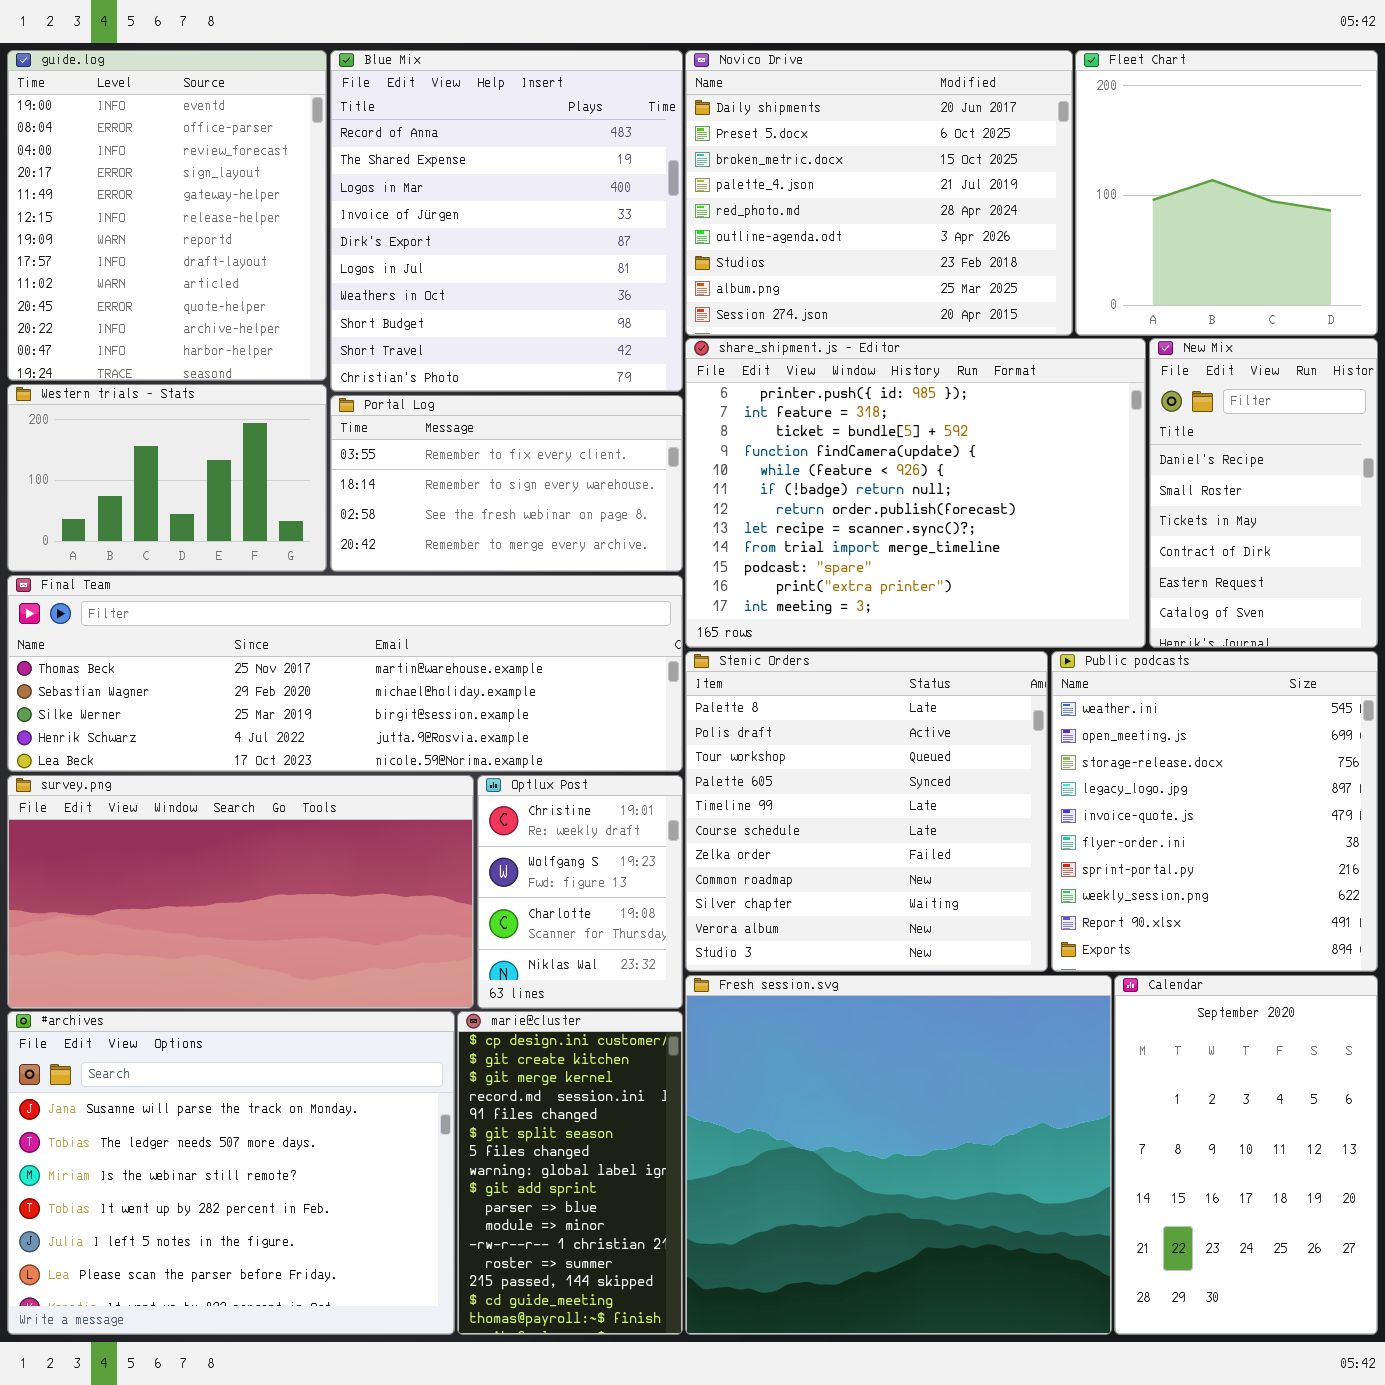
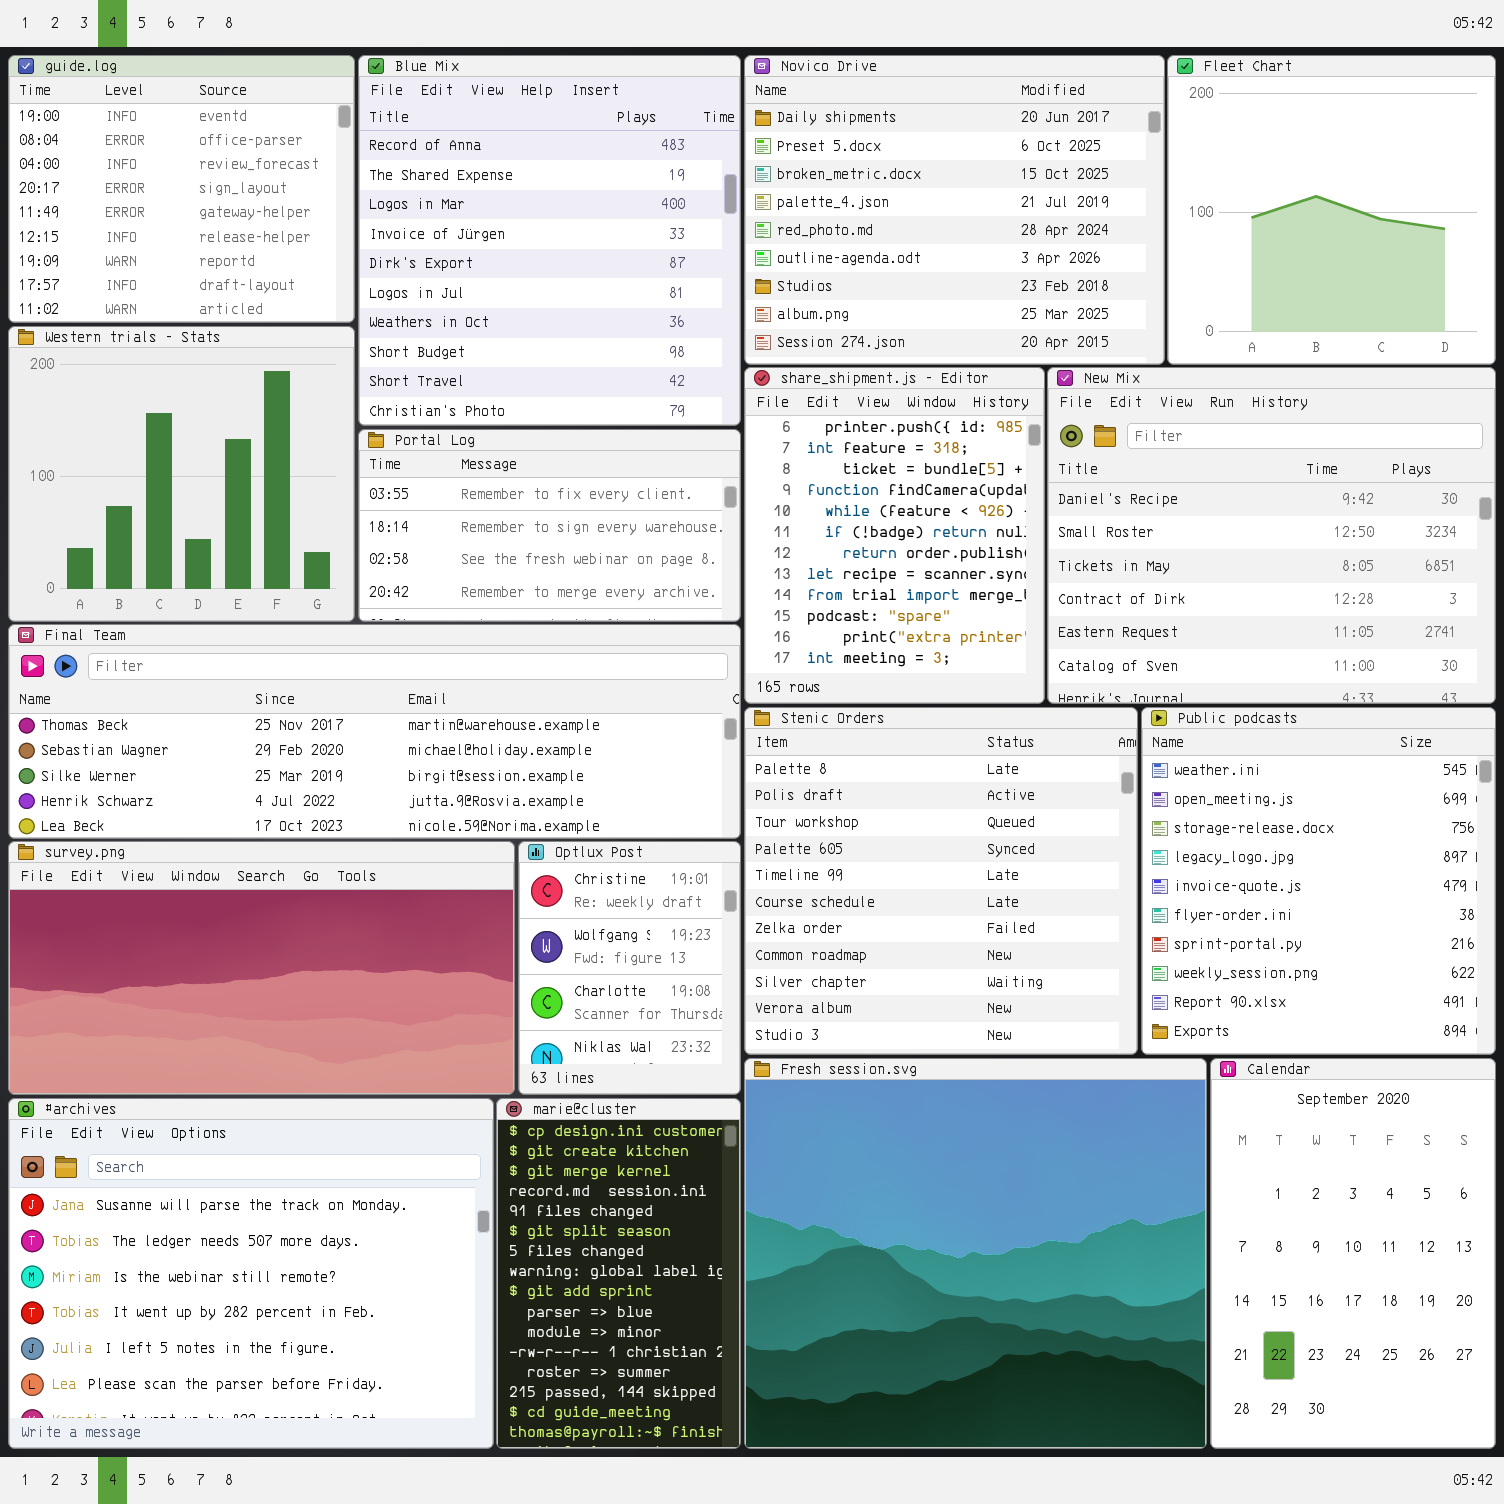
guide.log: [7,50,327,381] -> [8,55,355,323], resized
share_shipment.js - Editor: [685,338,1146,648] -> [744,367,1045,704], resized
New Mix: [1149,338,1378,648] -> [1047,367,1496,704], resized
Western trials - Stats: [7,384,327,572] -> [8,326,355,622], resized

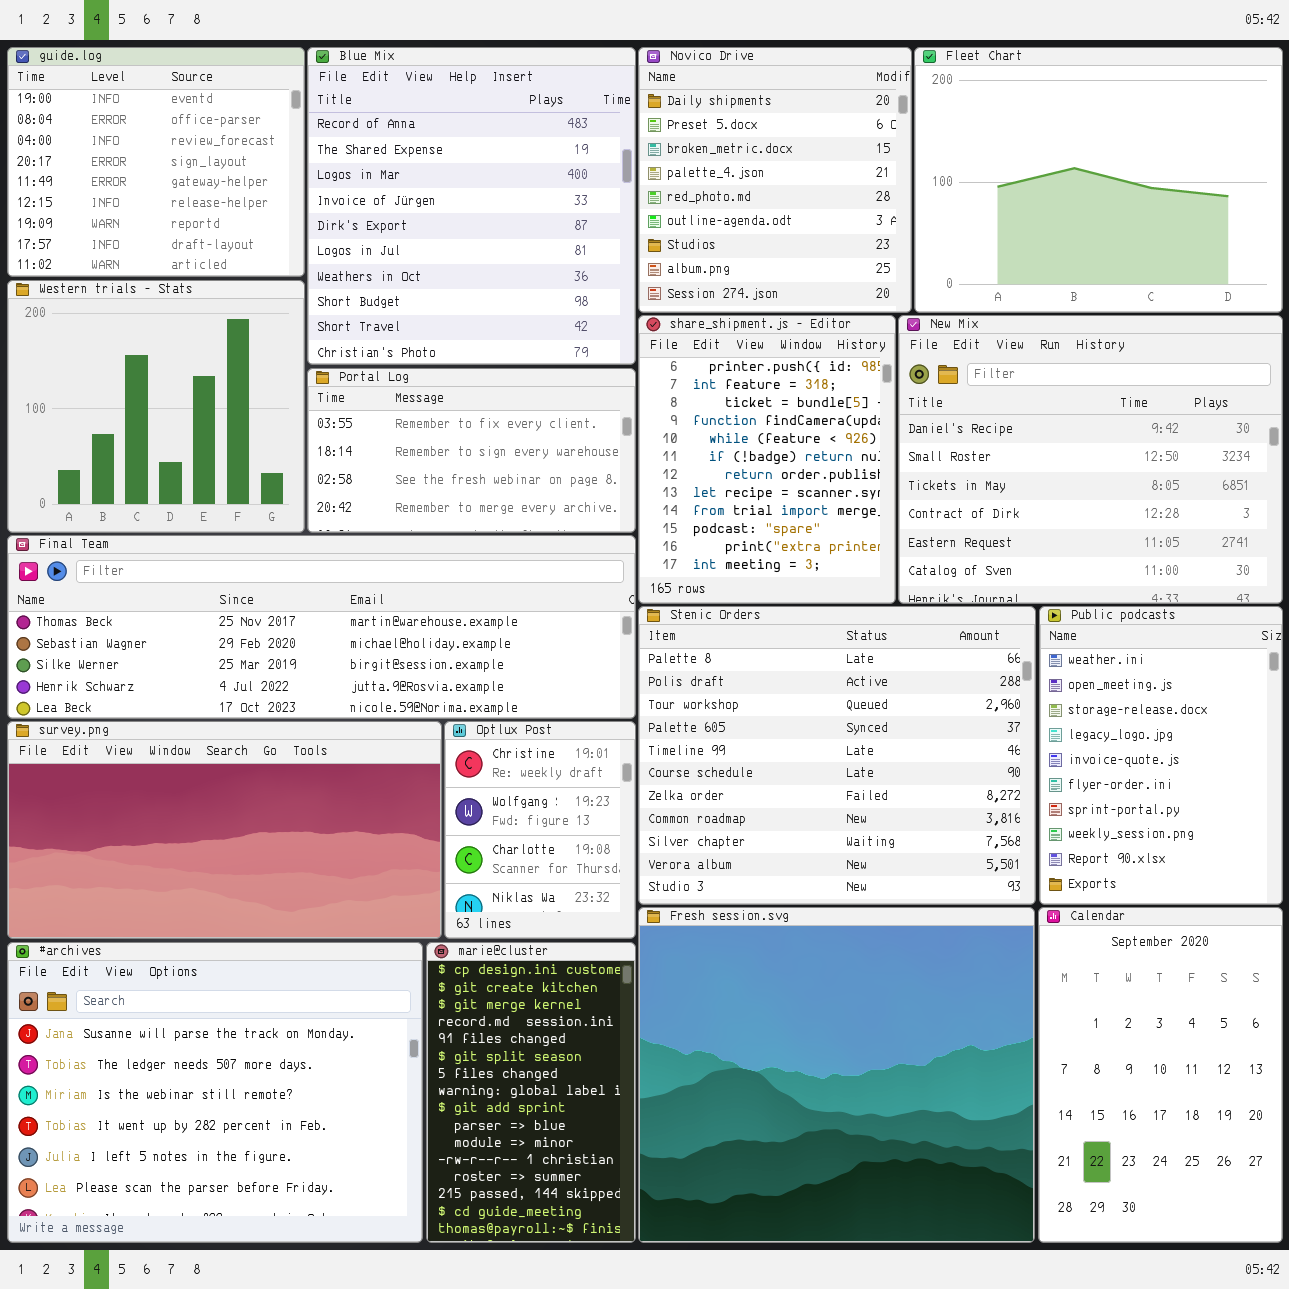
Novico Drive: [744,55,1165,365] -> [638,47,912,313], resized
Fleet Chart: [1167,55,1496,365] -> [914,47,1283,313], resized
Stenic Orders: [744,707,1138,1055] -> [638,606,1036,905], resized
Public podcasts: [1141,707,1496,1055] -> [1039,606,1283,905], resized

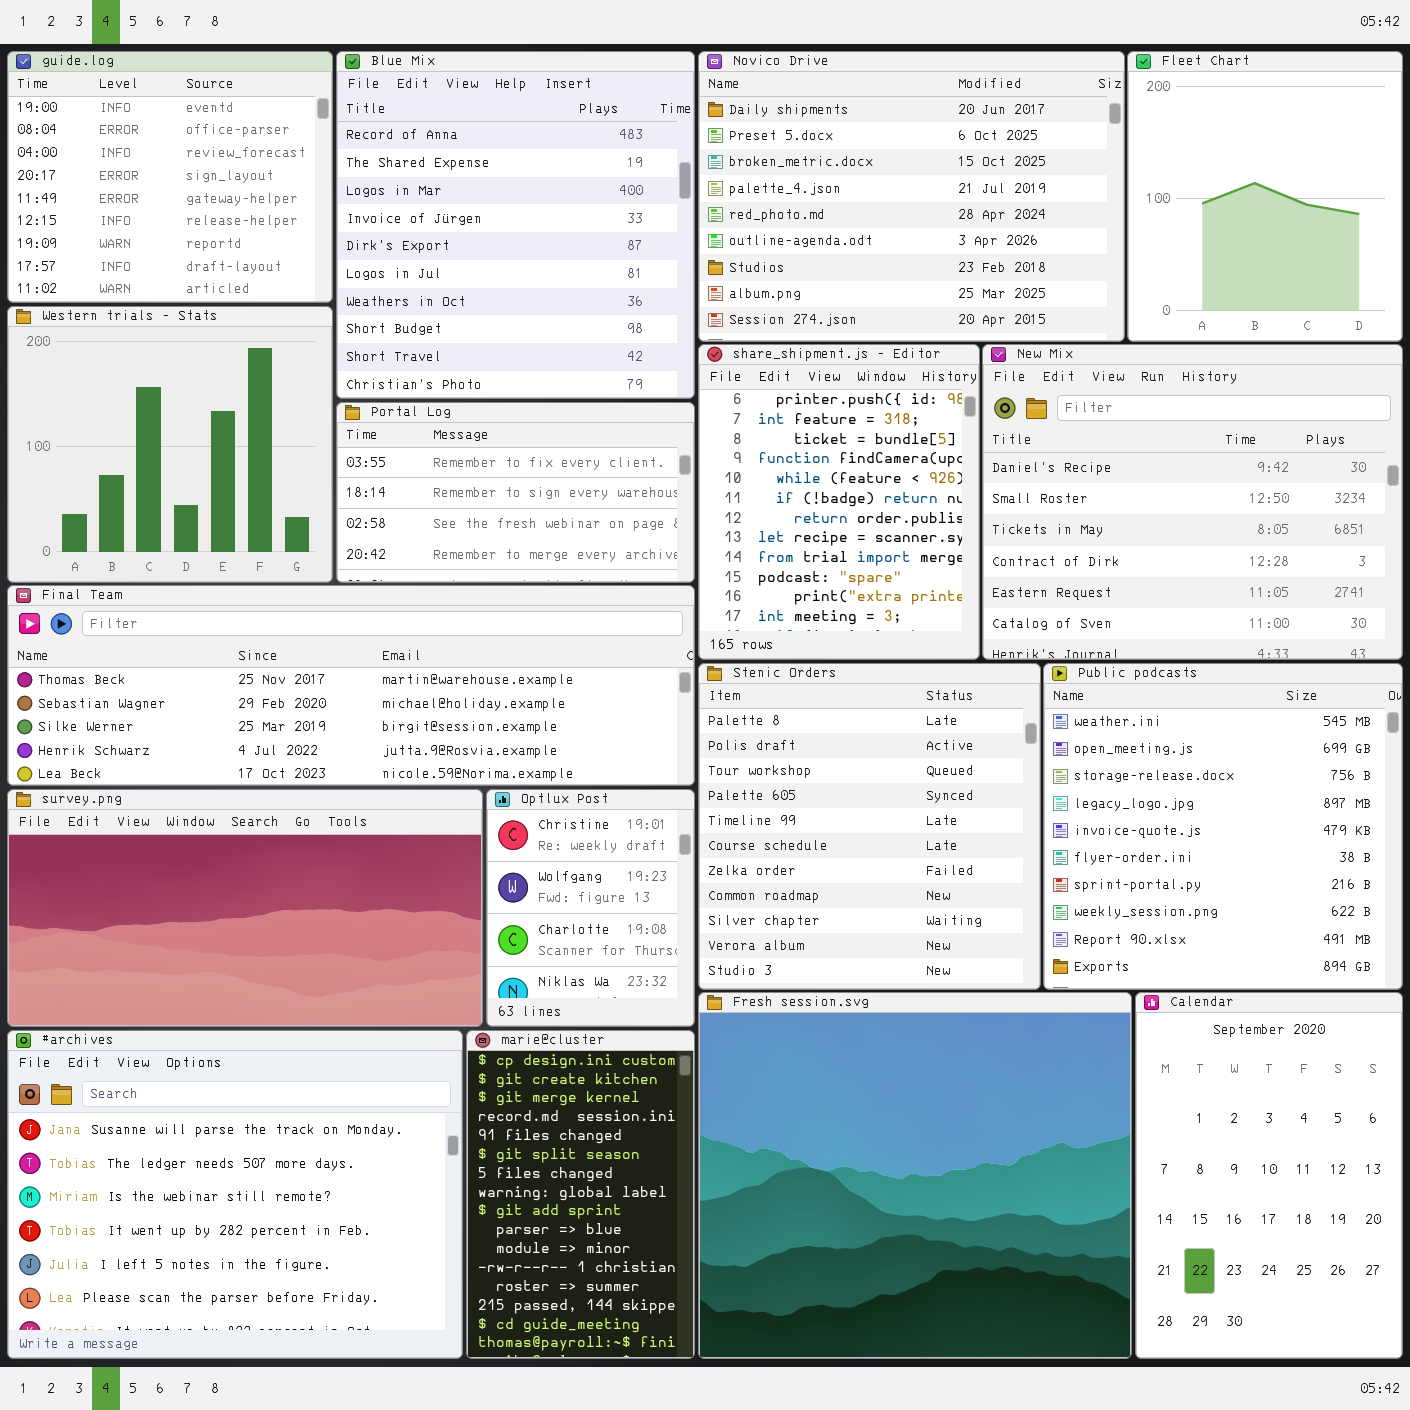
Novico Drive: [638,47,912,313] -> [698,51,1125,342], resized
Fleet Chart: [914,47,1283,313] -> [1127,51,1403,342], resized
Stenic Orders: [638,606,1036,905] -> [698,663,1041,990], resized
Public podcasts: [1039,606,1283,905] -> [1043,663,1403,990], resized

